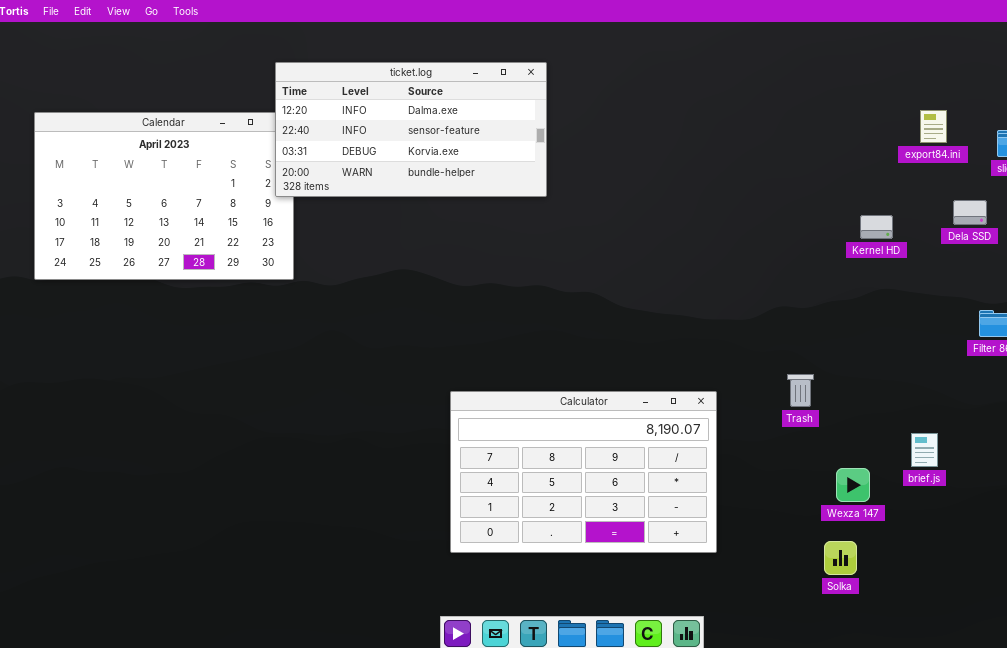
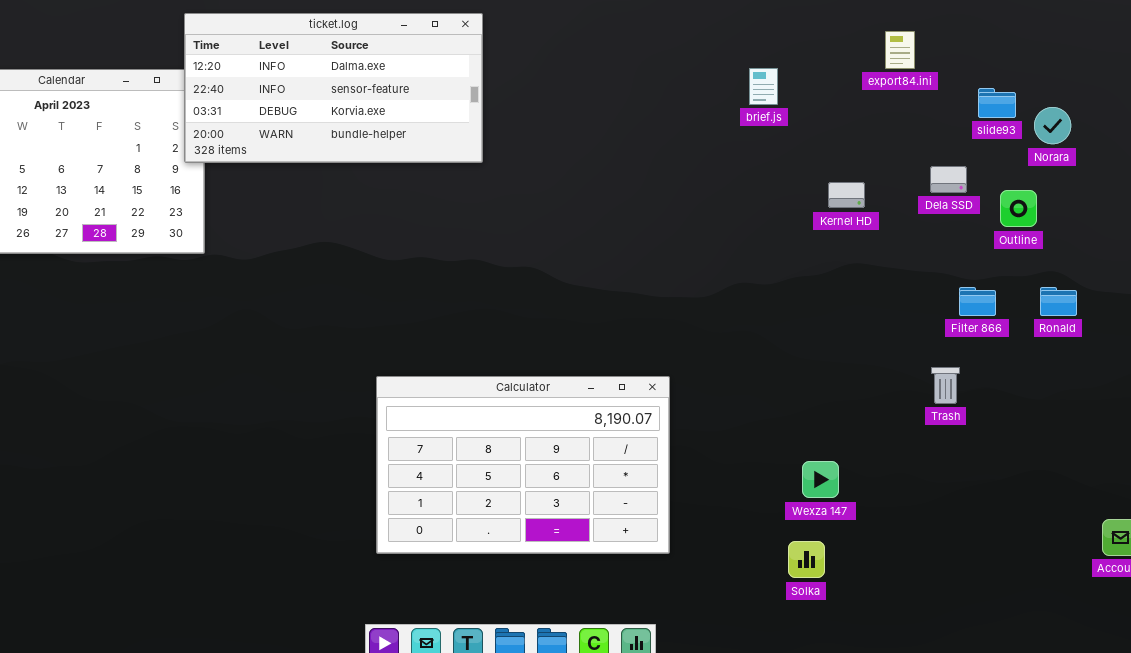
export84.ini: [920,110,947,143] -> [885,31,915,69], moved
Trash: [787,374,814,407] -> [931,367,960,404], moved
brief.js: [911,433,938,467] -> [749,68,778,105], moved

